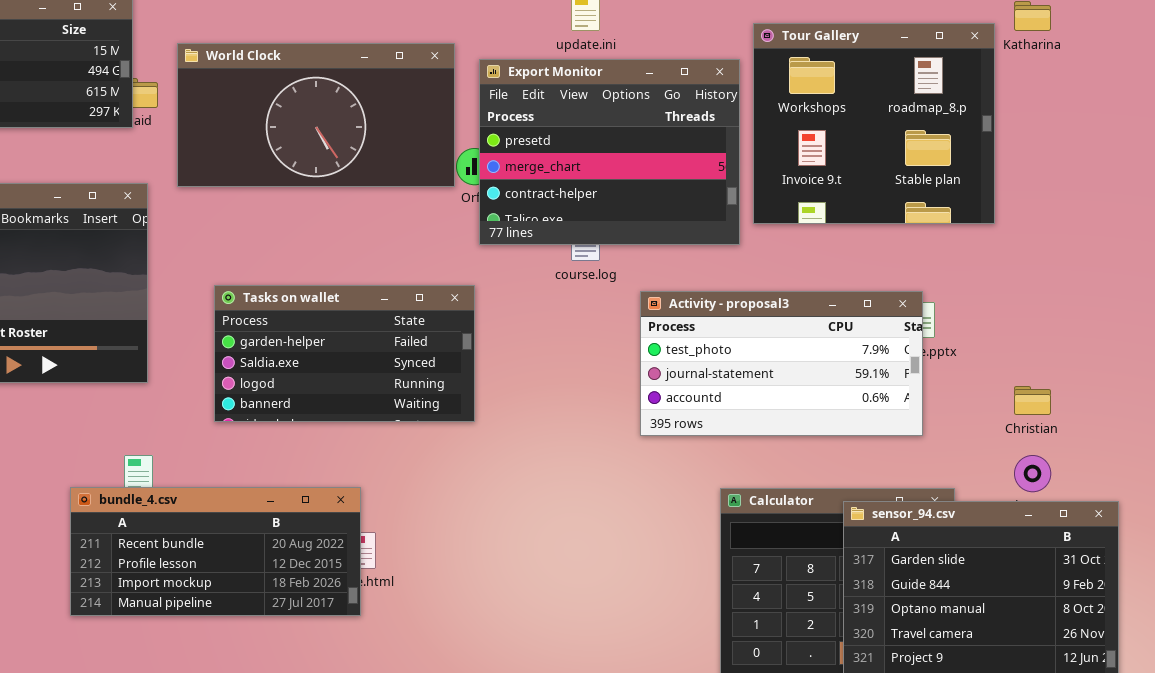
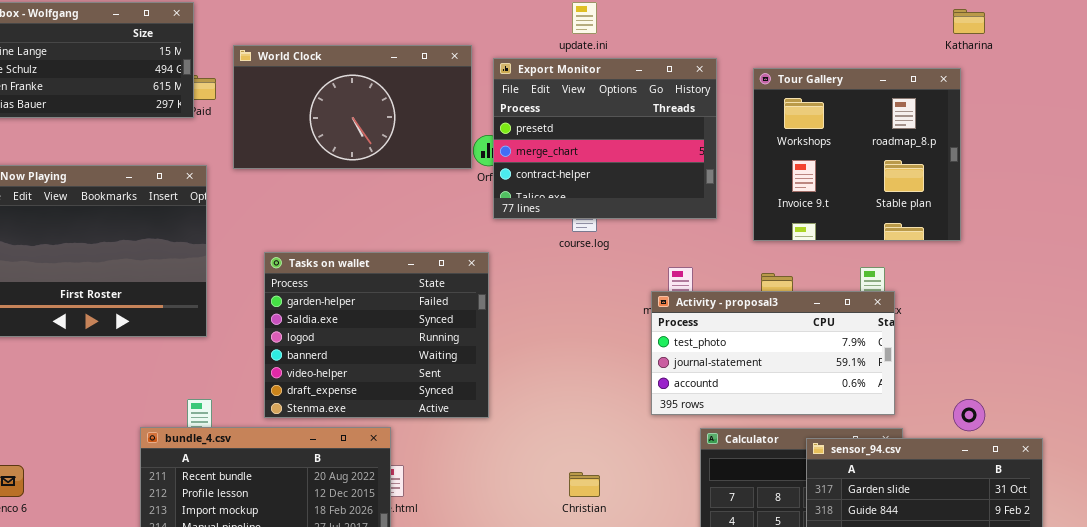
Tour Gallery: [753,23,995,224] -> [753,68,961,241], moved
Tasks on wallet: [214,285,475,422] -> [264,252,489,418], resized
Activity - proposal3: [640,291,923,436] -> [651,291,895,415], moved
Christian: [1014,386,1051,415] -> [569,472,600,497], moved

